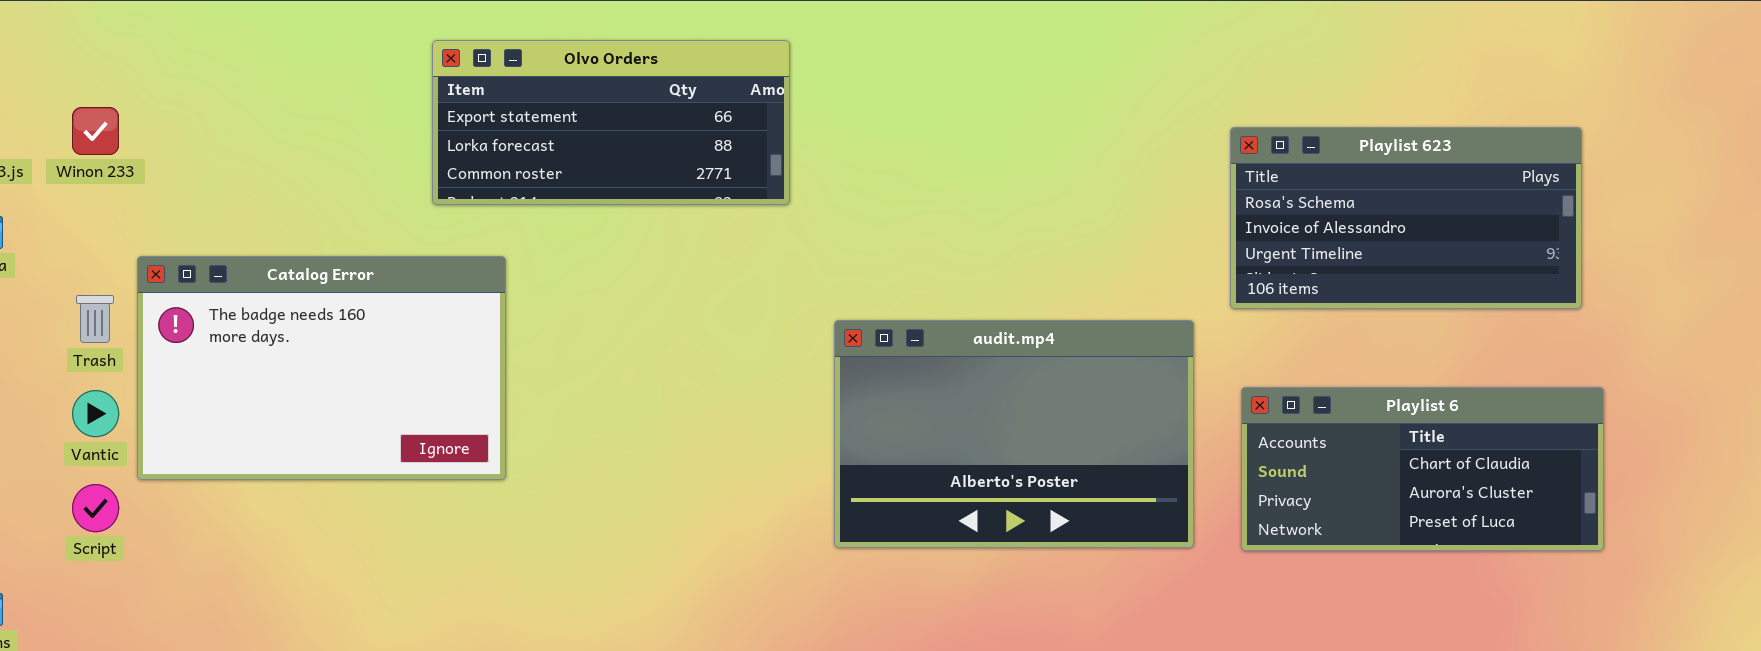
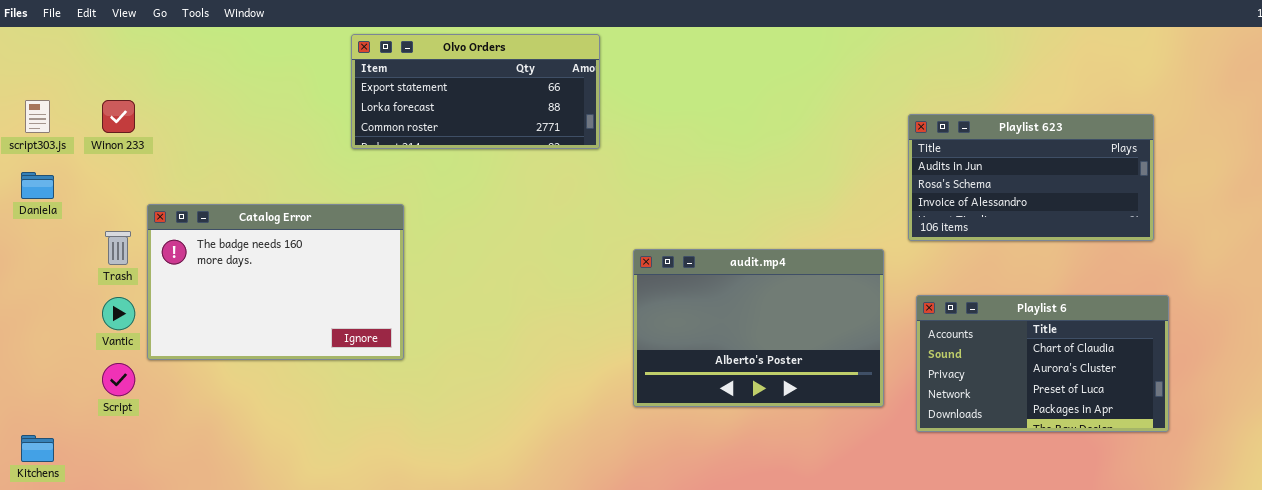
Olvo Orders: [432,40,790,205] -> [351,34,600,149], moved
Playlist 623: [1230,127,1582,309] -> [908,114,1154,241], scrolled up 1 row
Playlist 6: [1241,387,1604,551] -> [916,295,1169,432], resized

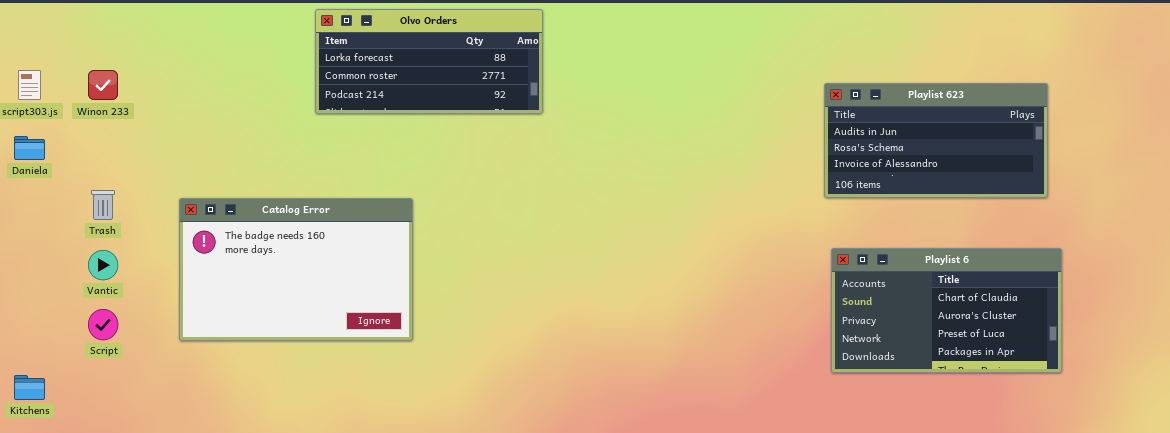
Olvo Orders: [351,34,600,149] -> [315,9,543,114], scrolled down 1 row
Catalog Error: [147,204,404,360] -> [179,198,413,341], moved
audit.mp4: [633,249,884,407] -> none, closed

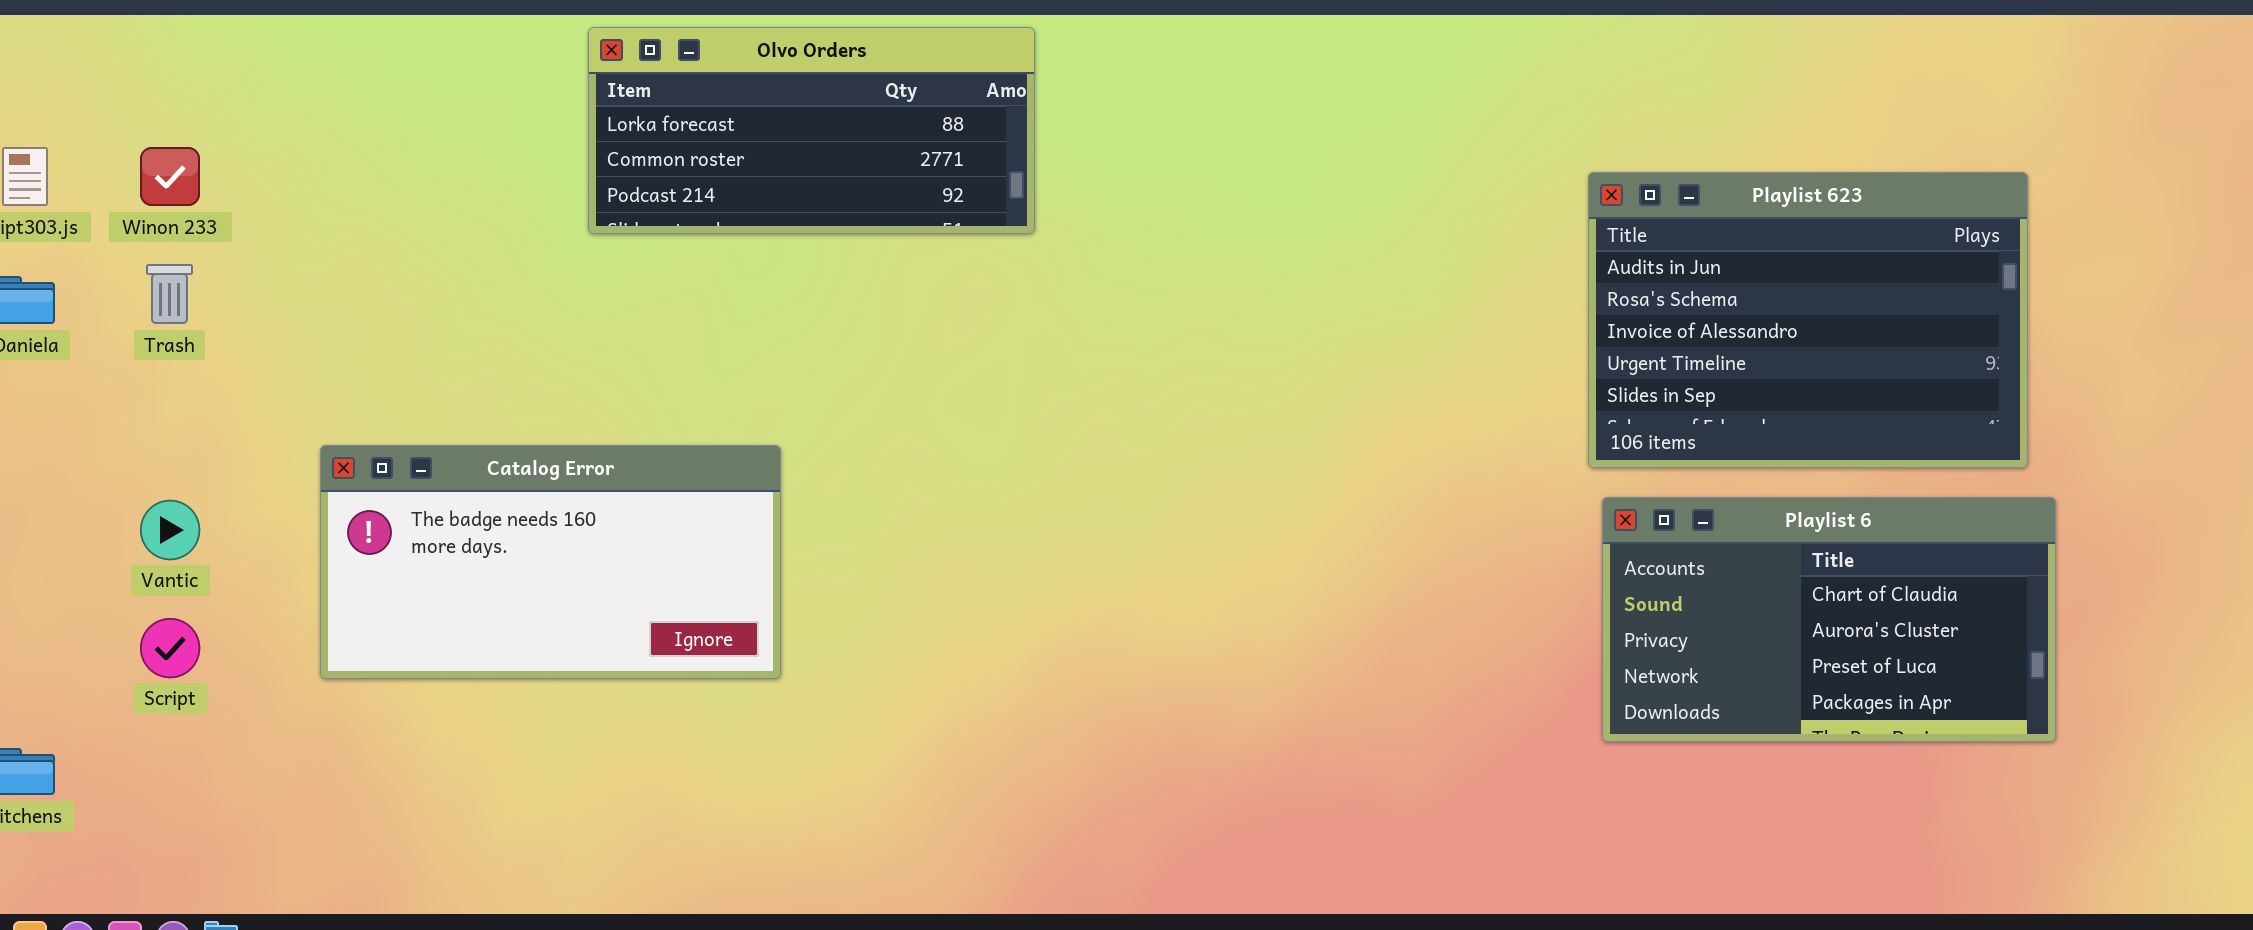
Playlist 623: [824,83,1048,198] -> [1588,172,2028,468], resized
Trash: [91,190,115,220] -> [146,264,193,324], moved
Catalog Error: [179,198,413,341] -> [320,445,781,679], resized

